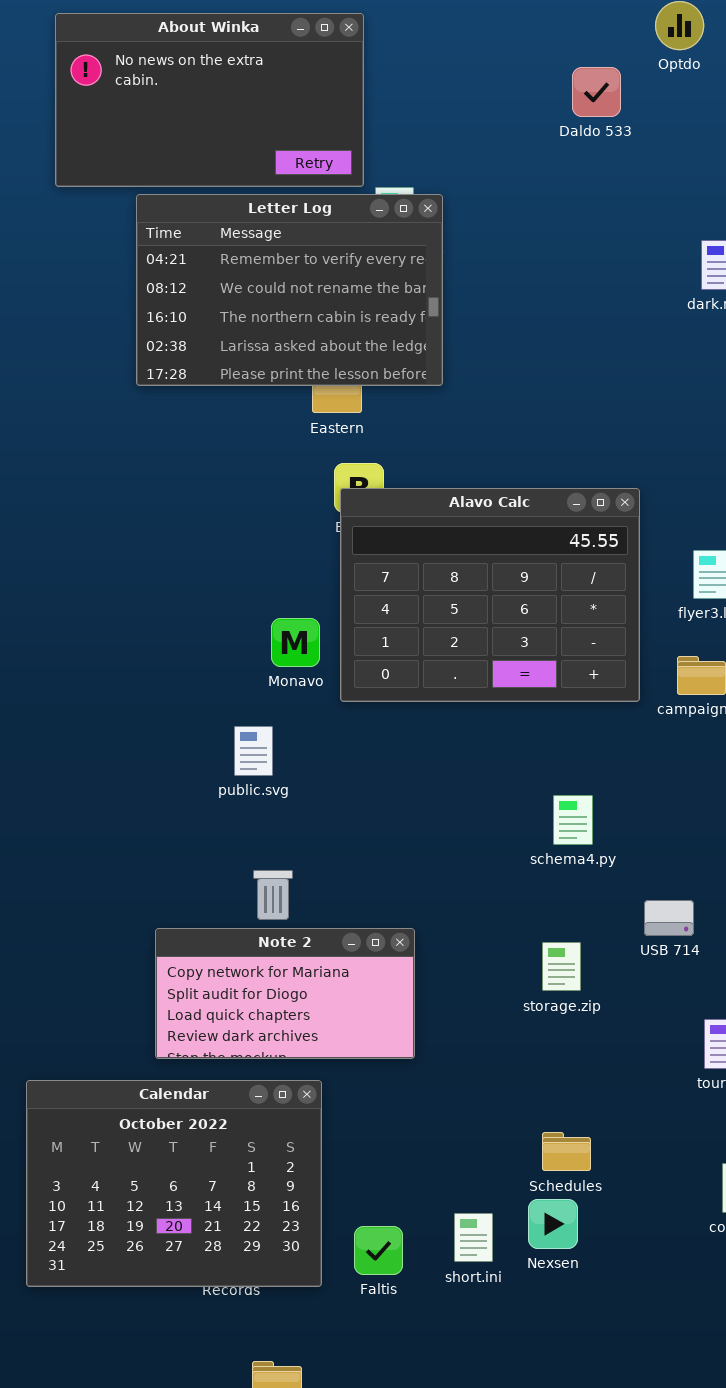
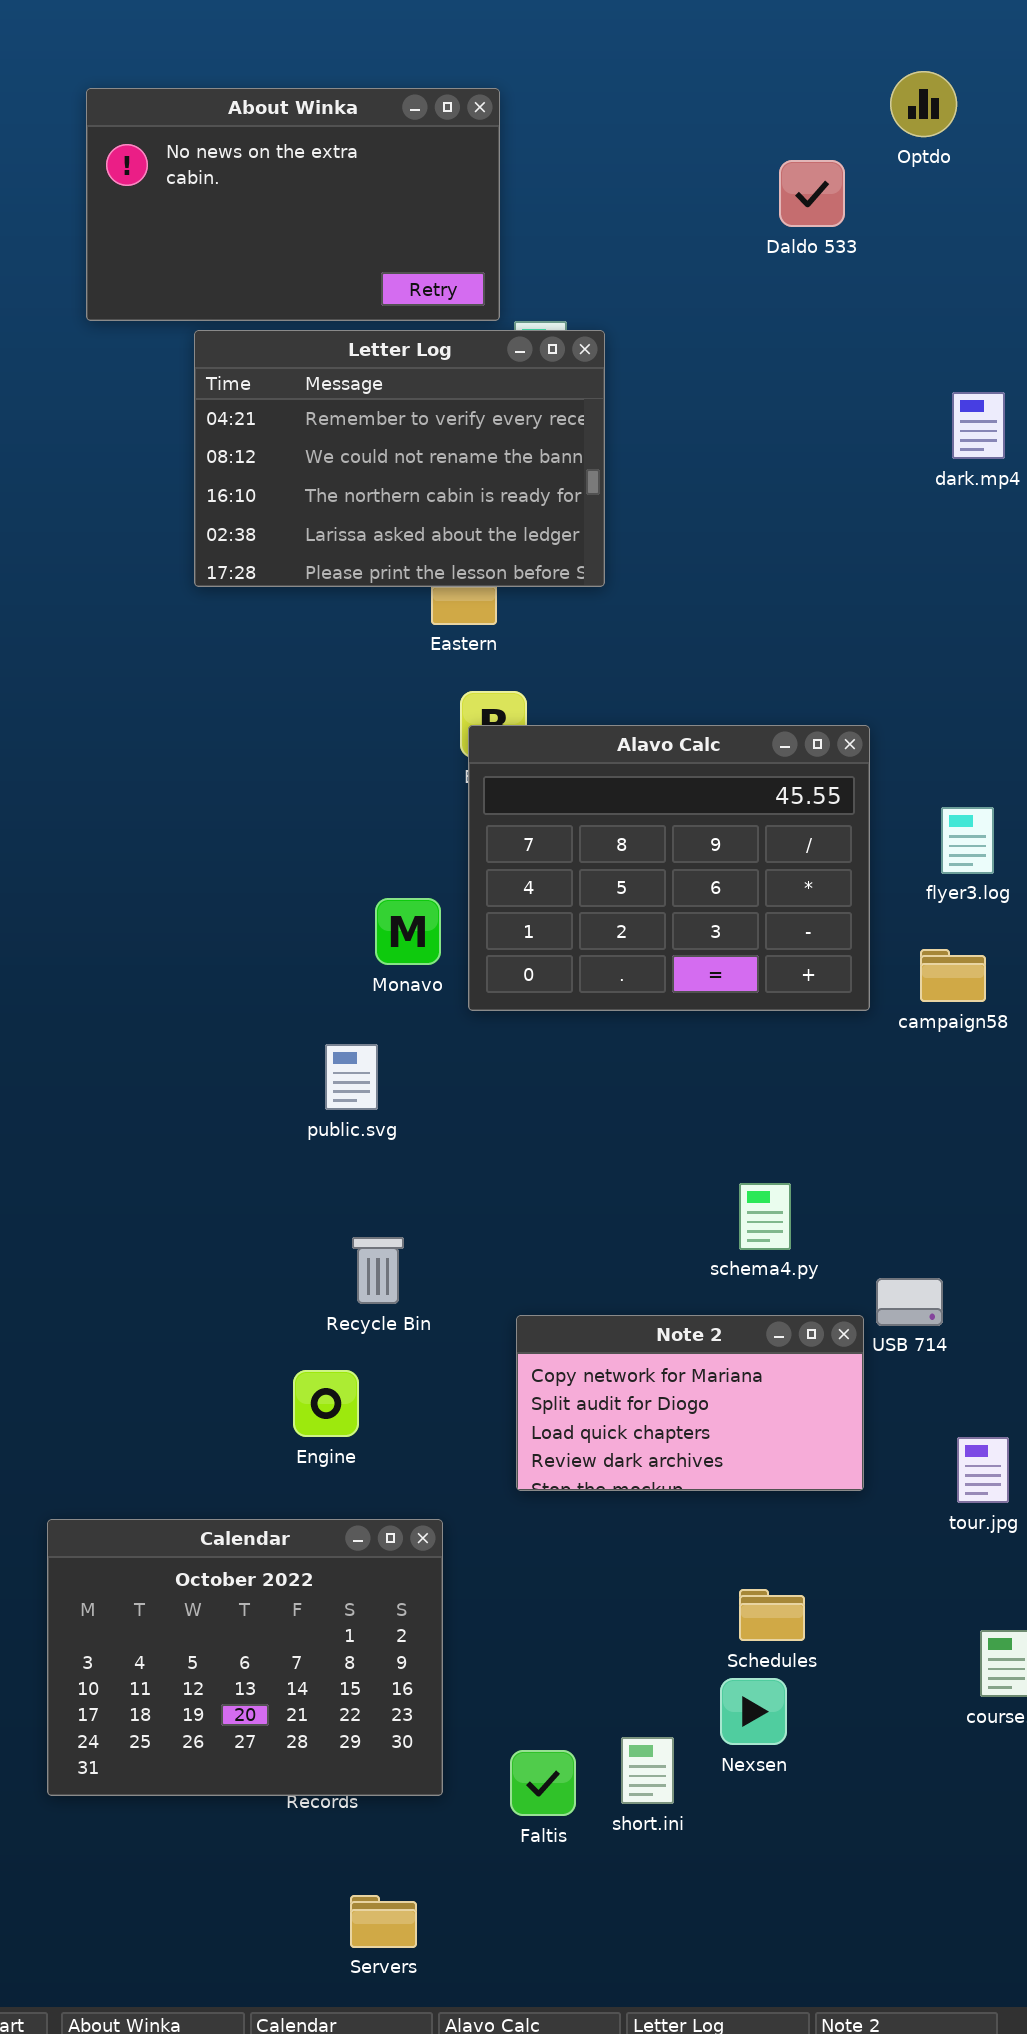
schema4.py: [553,795,593,845] -> [739,1183,791,1250], moved
Note 2: [155,928,415,1059] -> [516,1315,864,1491], moved
short.ini: [454,1213,493,1262] -> [621,1737,674,1804], moved
Faltis: [354,1226,403,1275] -> [510,1750,576,1816], moved

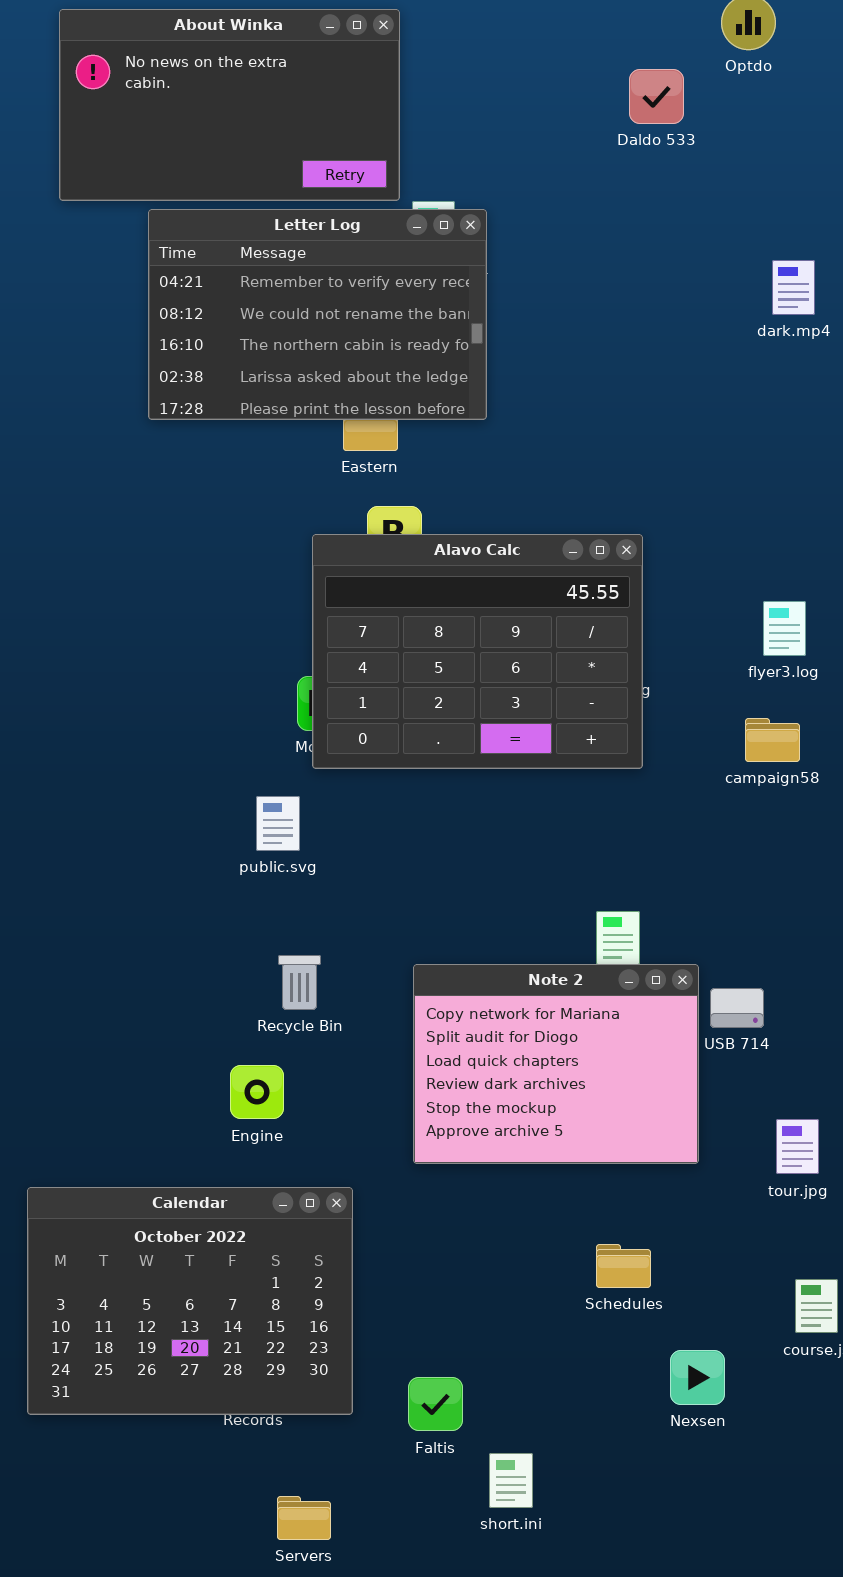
Alavo Calc: [468,725,870,1011] -> [312,534,643,769], moved
Note 2: [516,1315,864,1491] -> [413,964,699,1164], resized
Nexsen: [720,1678,787,1745] -> [670,1350,725,1405], moved
short.ini: [621,1737,674,1804] -> [489,1453,533,1508], moved

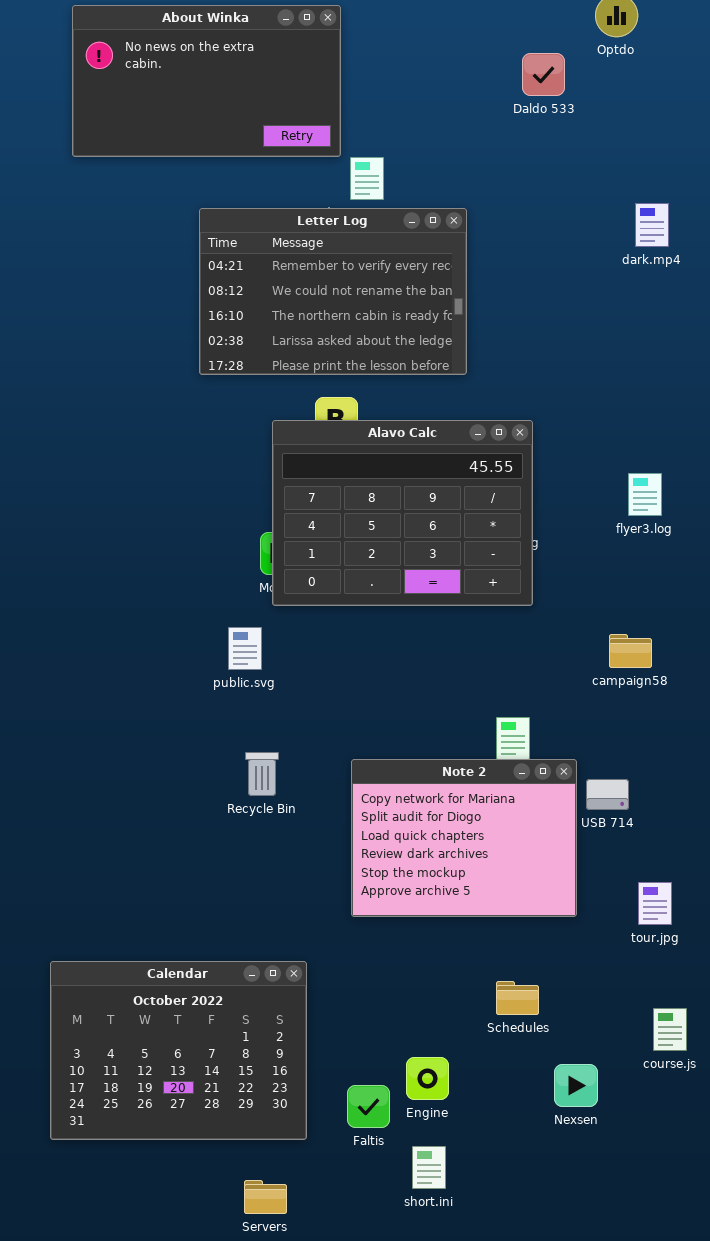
Letter Log: [148,209,487,420] -> [199,208,467,375], moved
campaign58: [745,718,800,762] -> [609,634,652,668], moved
Engine: [230,1065,284,1119] -> [406,1057,449,1100], moved
Calendar: [27,1187,353,1415] -> [50,961,307,1140], moved

